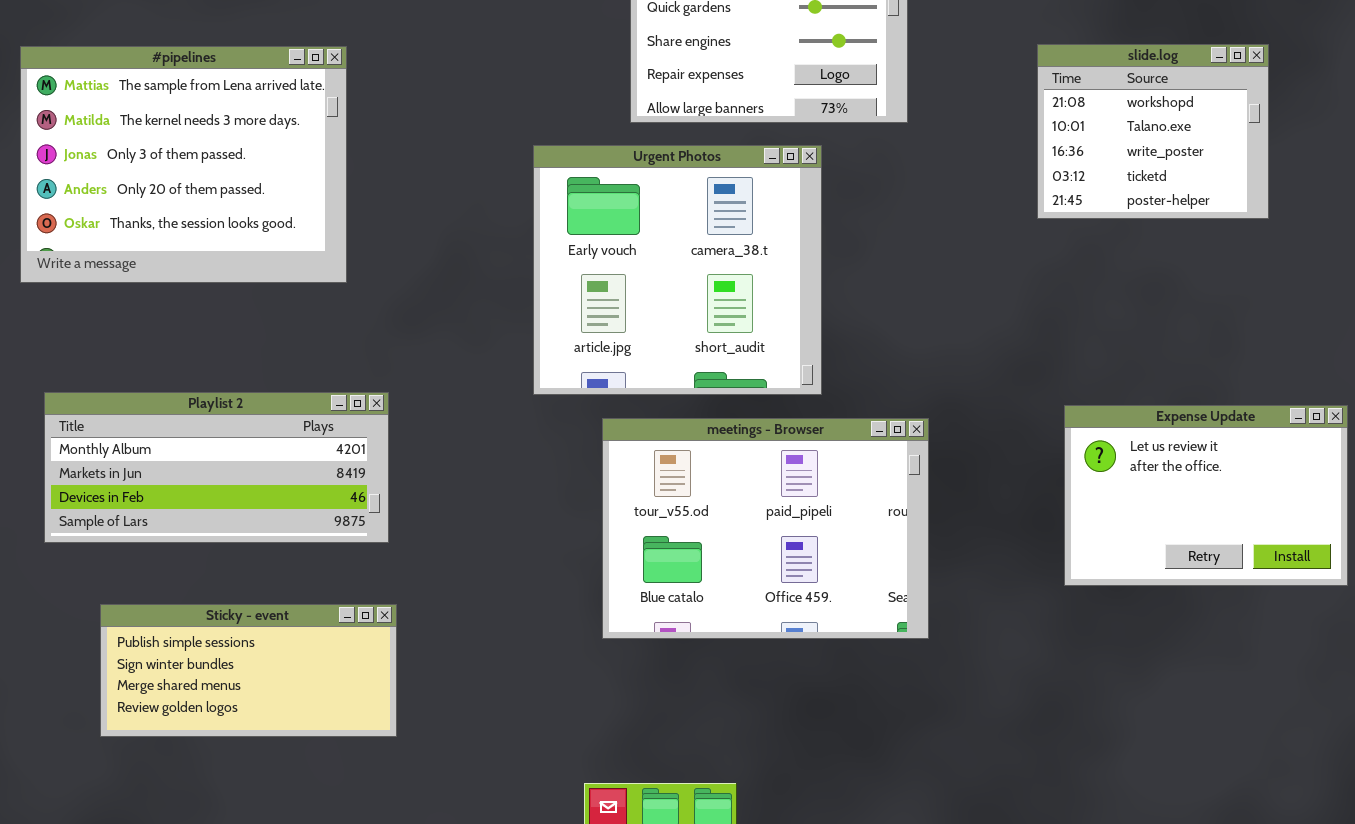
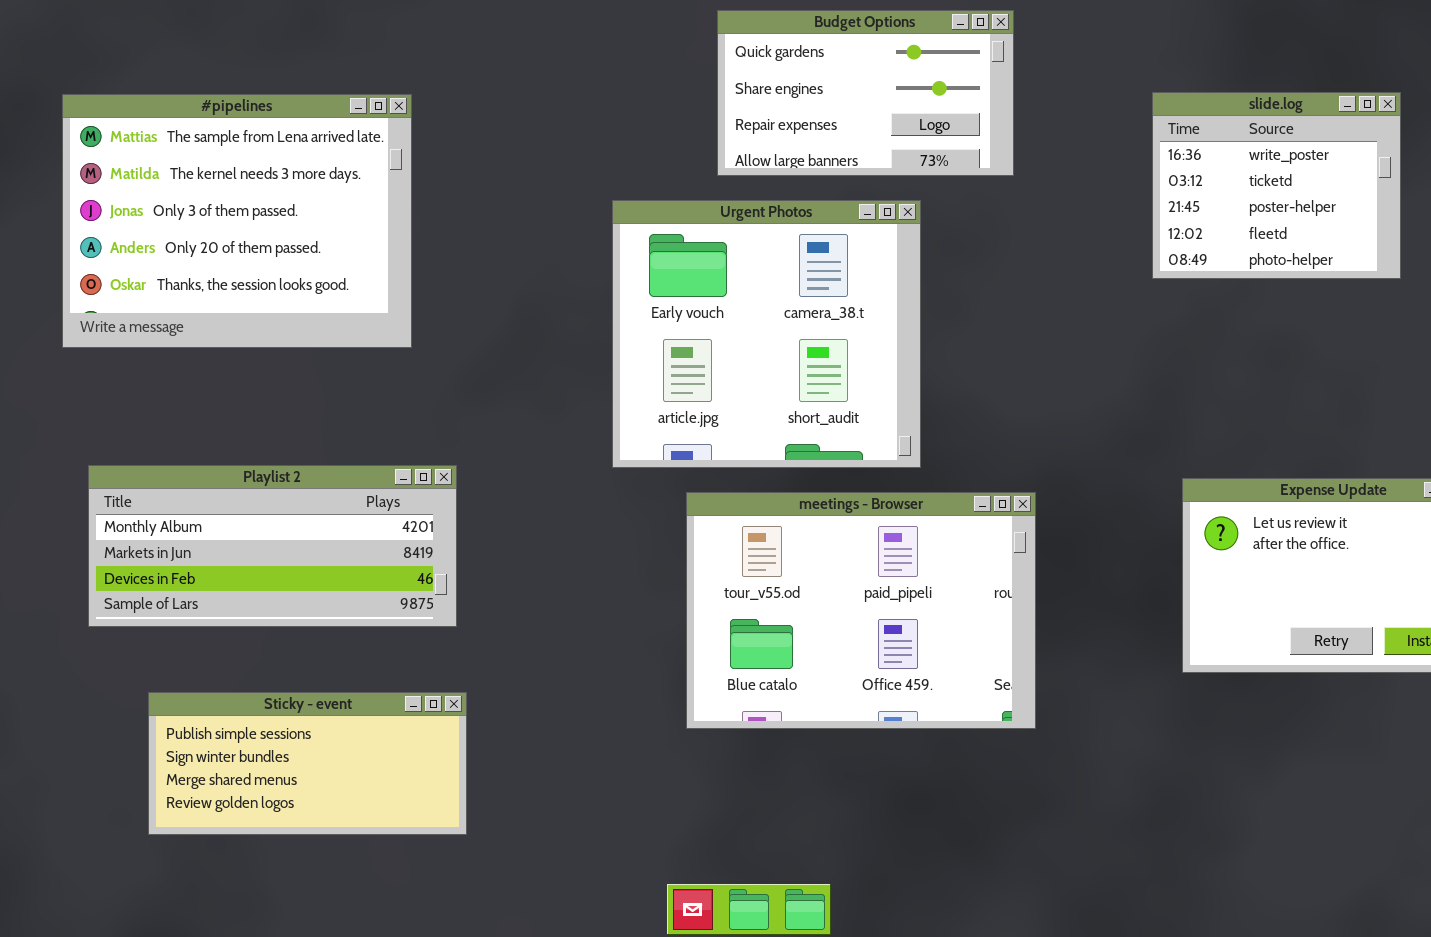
slide.log: [1037,44,1269,219] -> [1152,92,1401,279], scrolled down 2 rows

